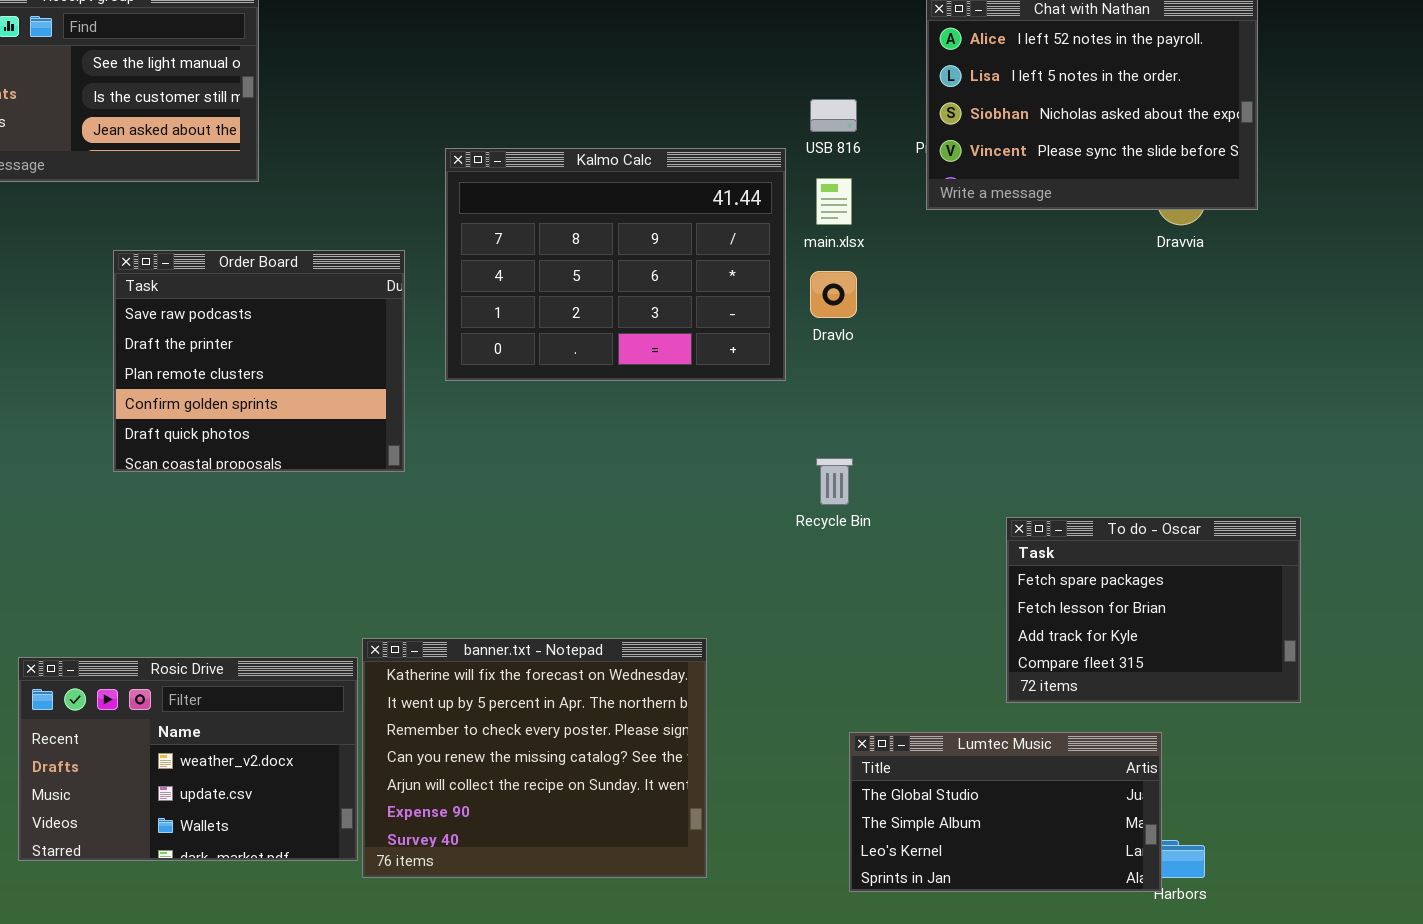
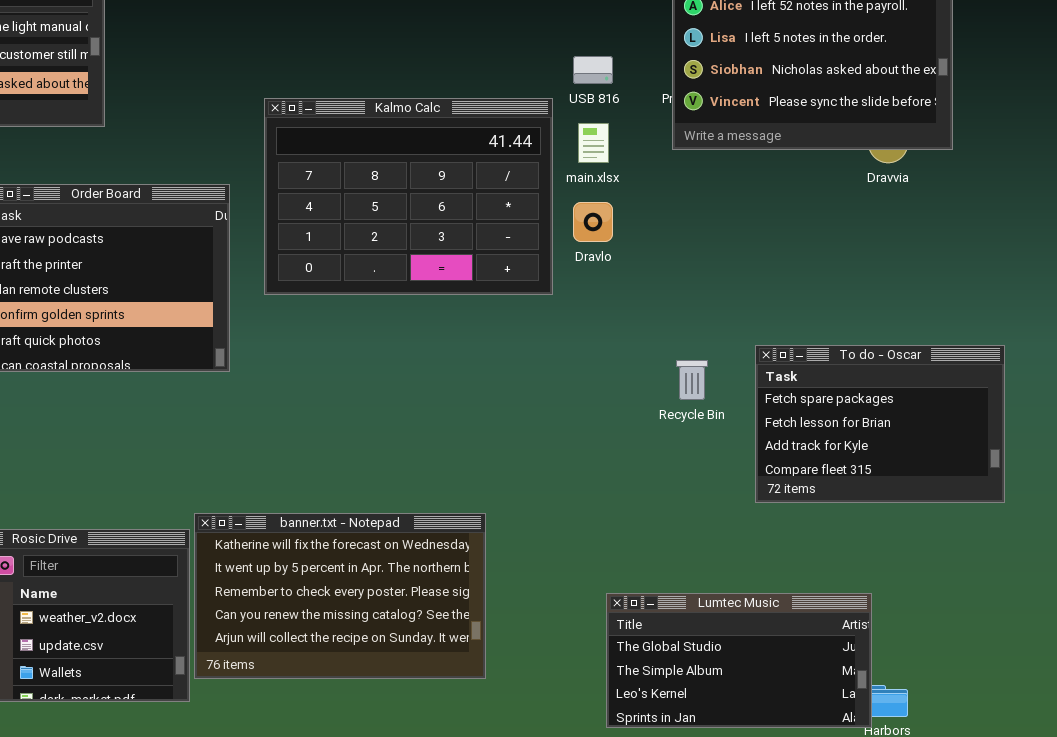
Recycle Bin: [816,458,853,505] -> [676,360,708,400], moved
To do - Oscar: [1006,517,1301,703] -> [755,345,1005,503], moved
banner.txt - Notepad: [362,638,707,878] -> [194,513,486,679], resized

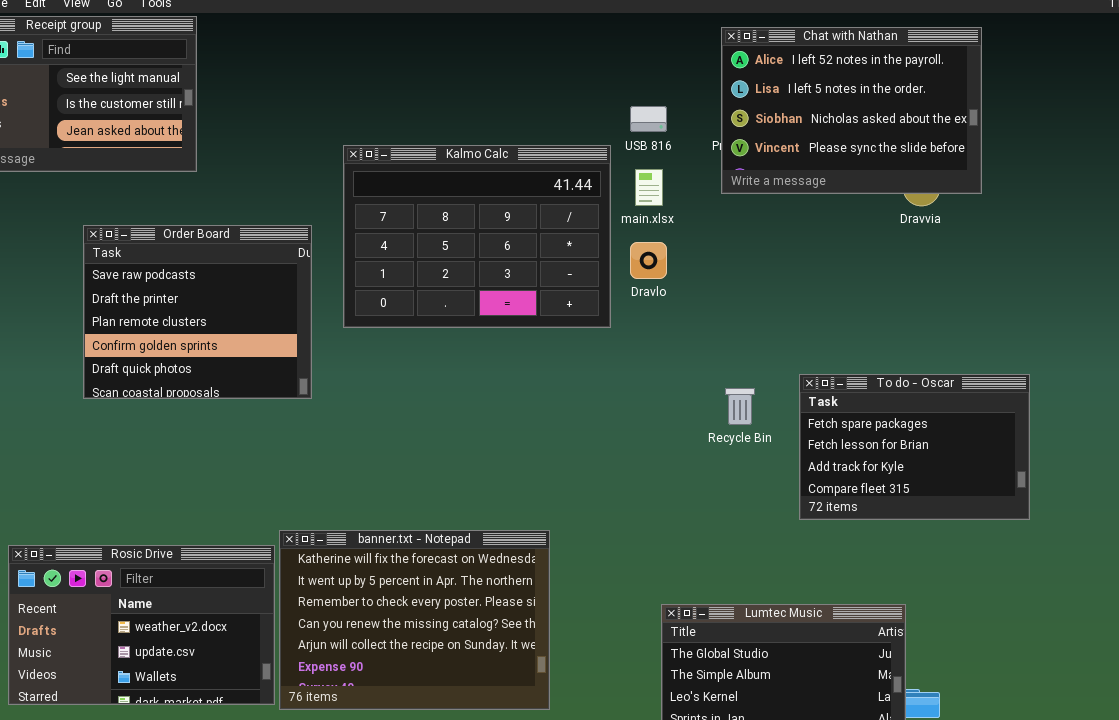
banner.txt - Notepad: [194,513,486,679] -> [279,530,550,710], resized

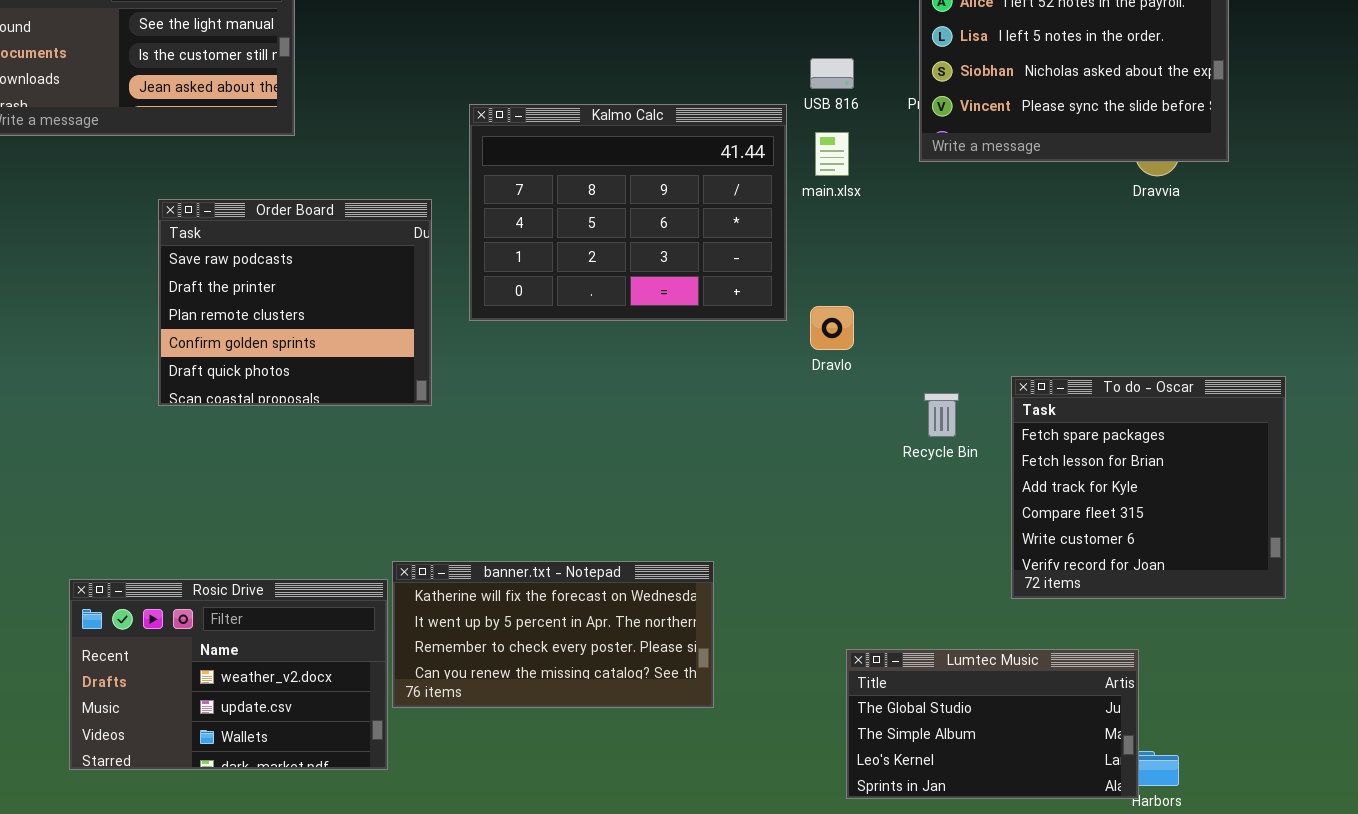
Dravlo: [630,242,667,279] -> [810,306,854,350], moved
To do - Oscar: [799,374,1030,520] -> [1011,376,1286,599], resized
banner.txt - Notepad: [279,530,550,710] -> [392,561,714,708], resized

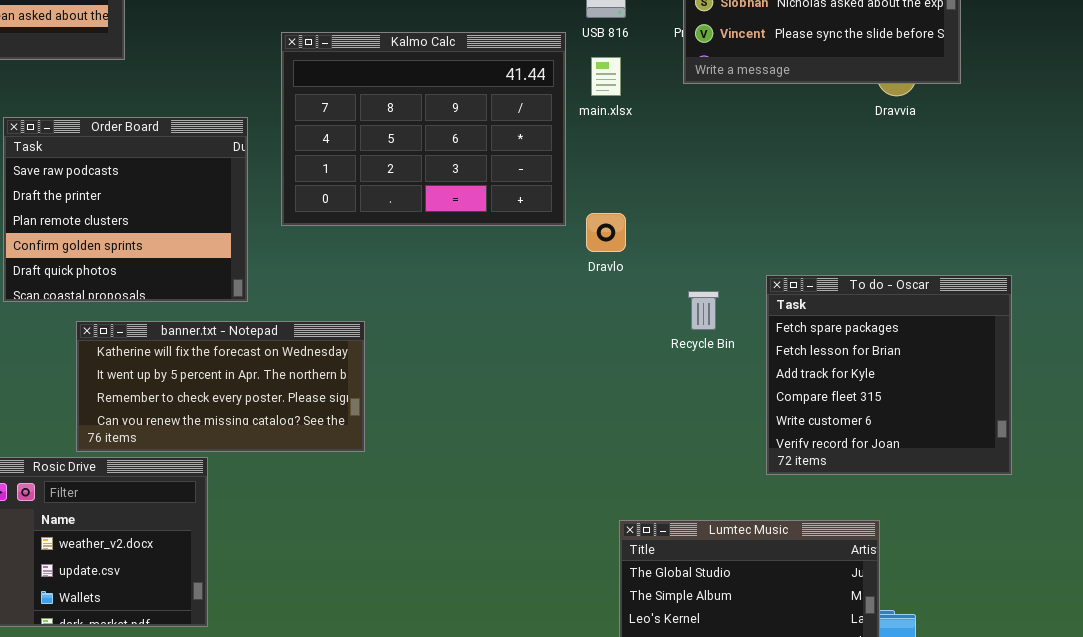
banner.txt - Notepad: [392,561,714,708] -> [76,321,365,452], moved

